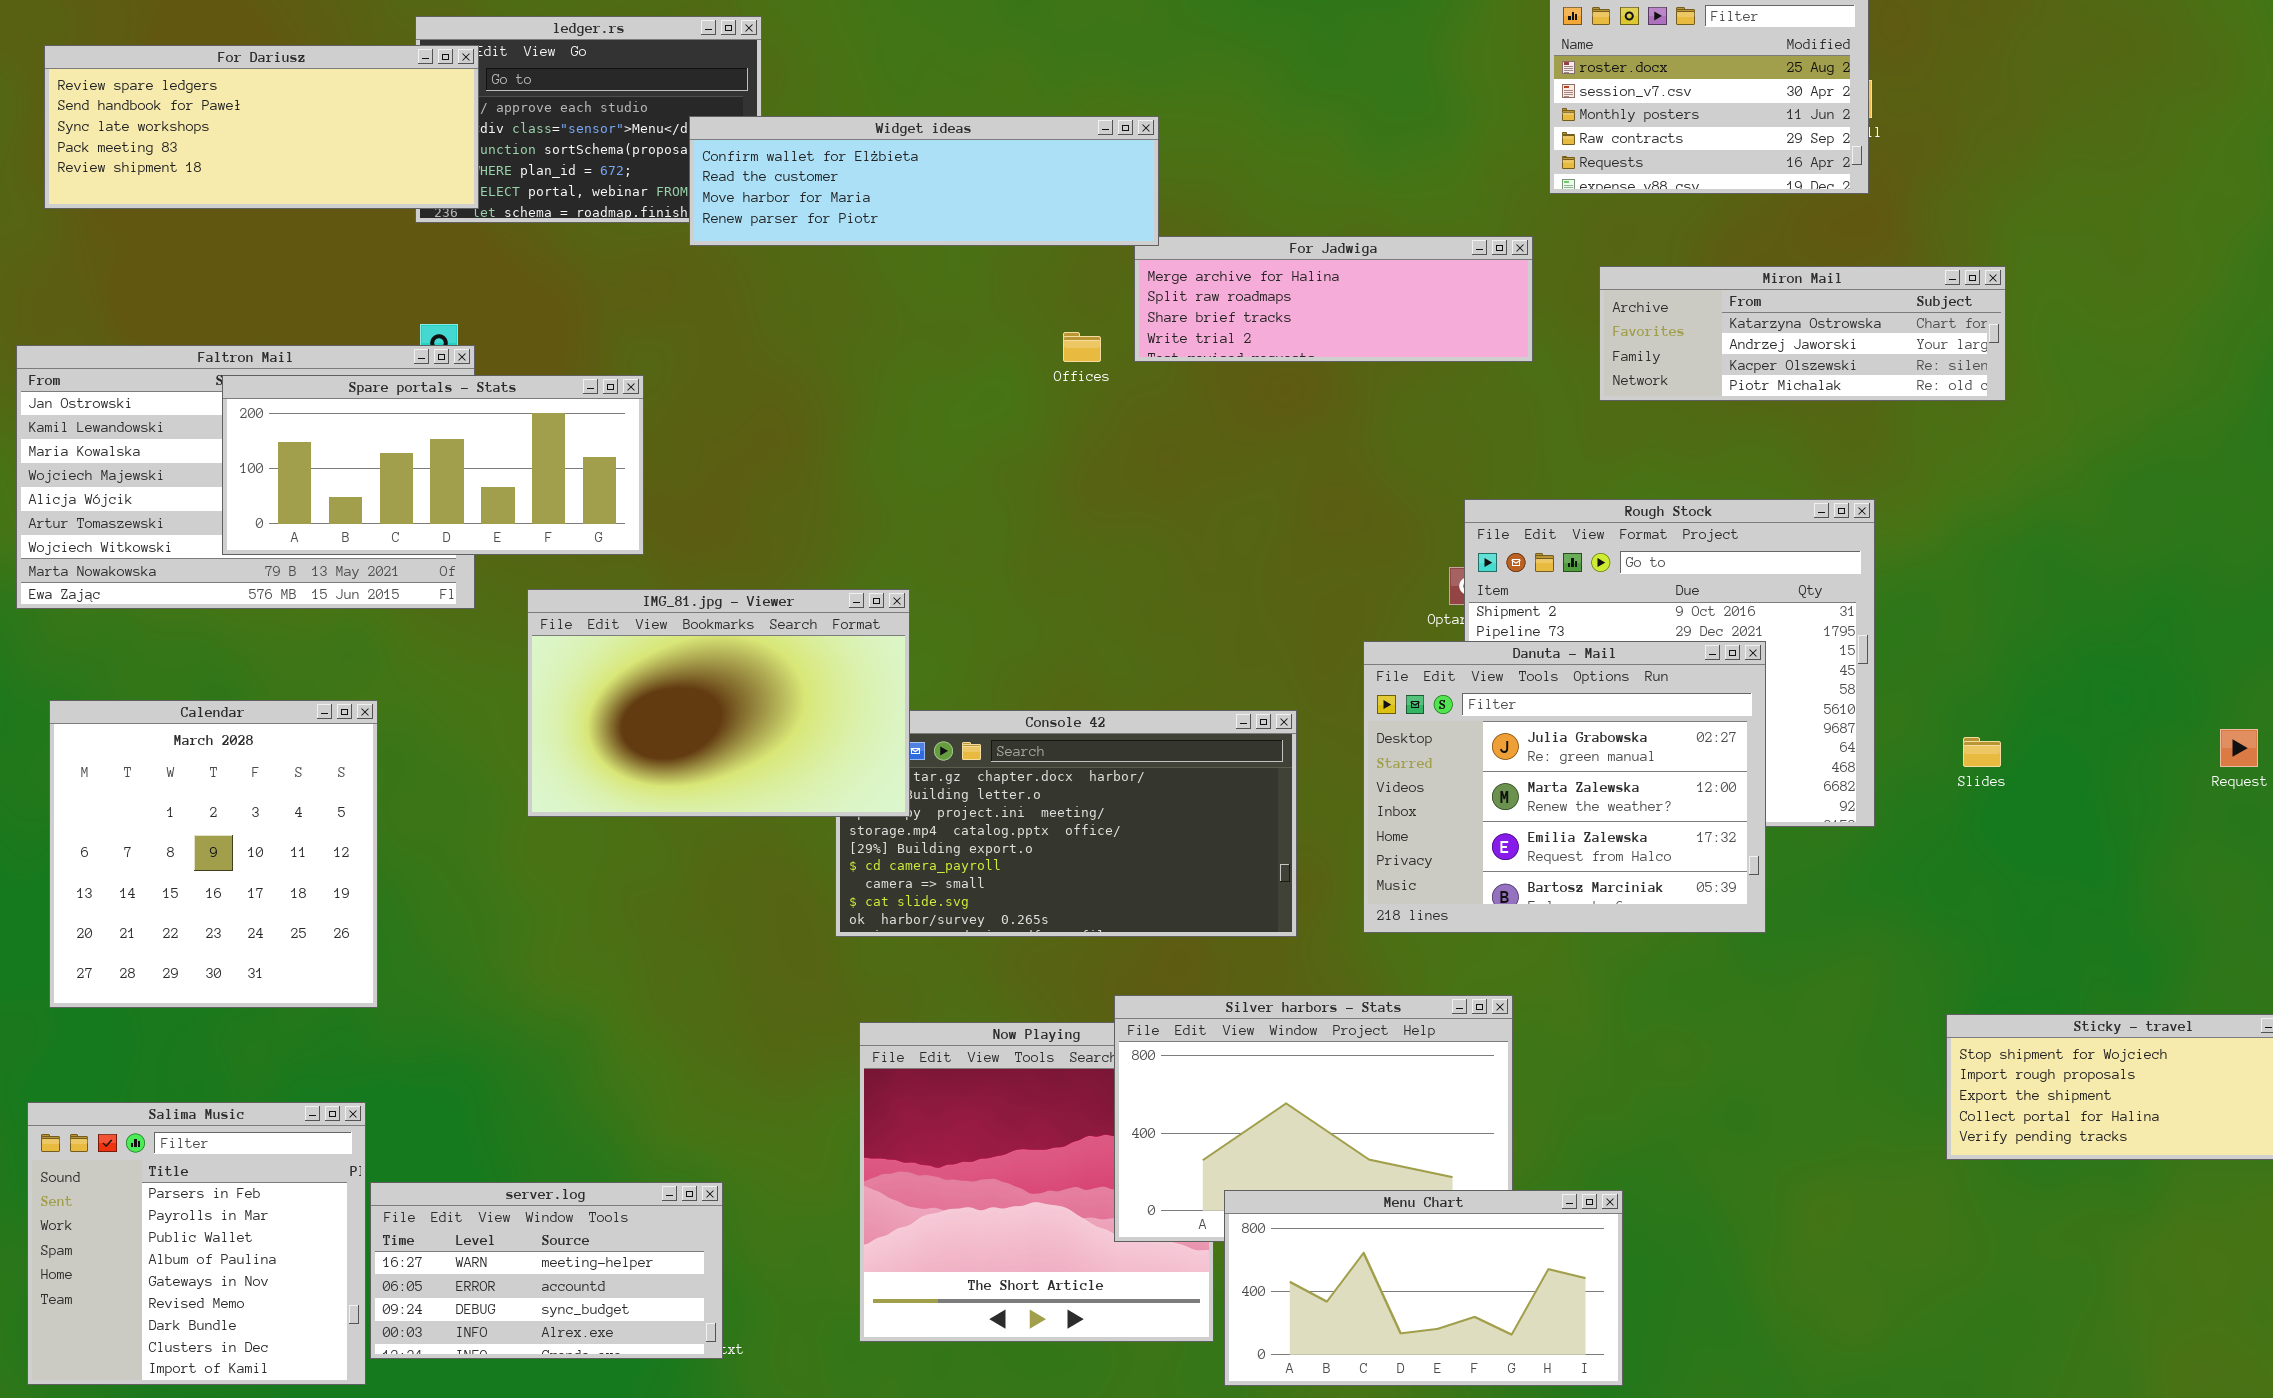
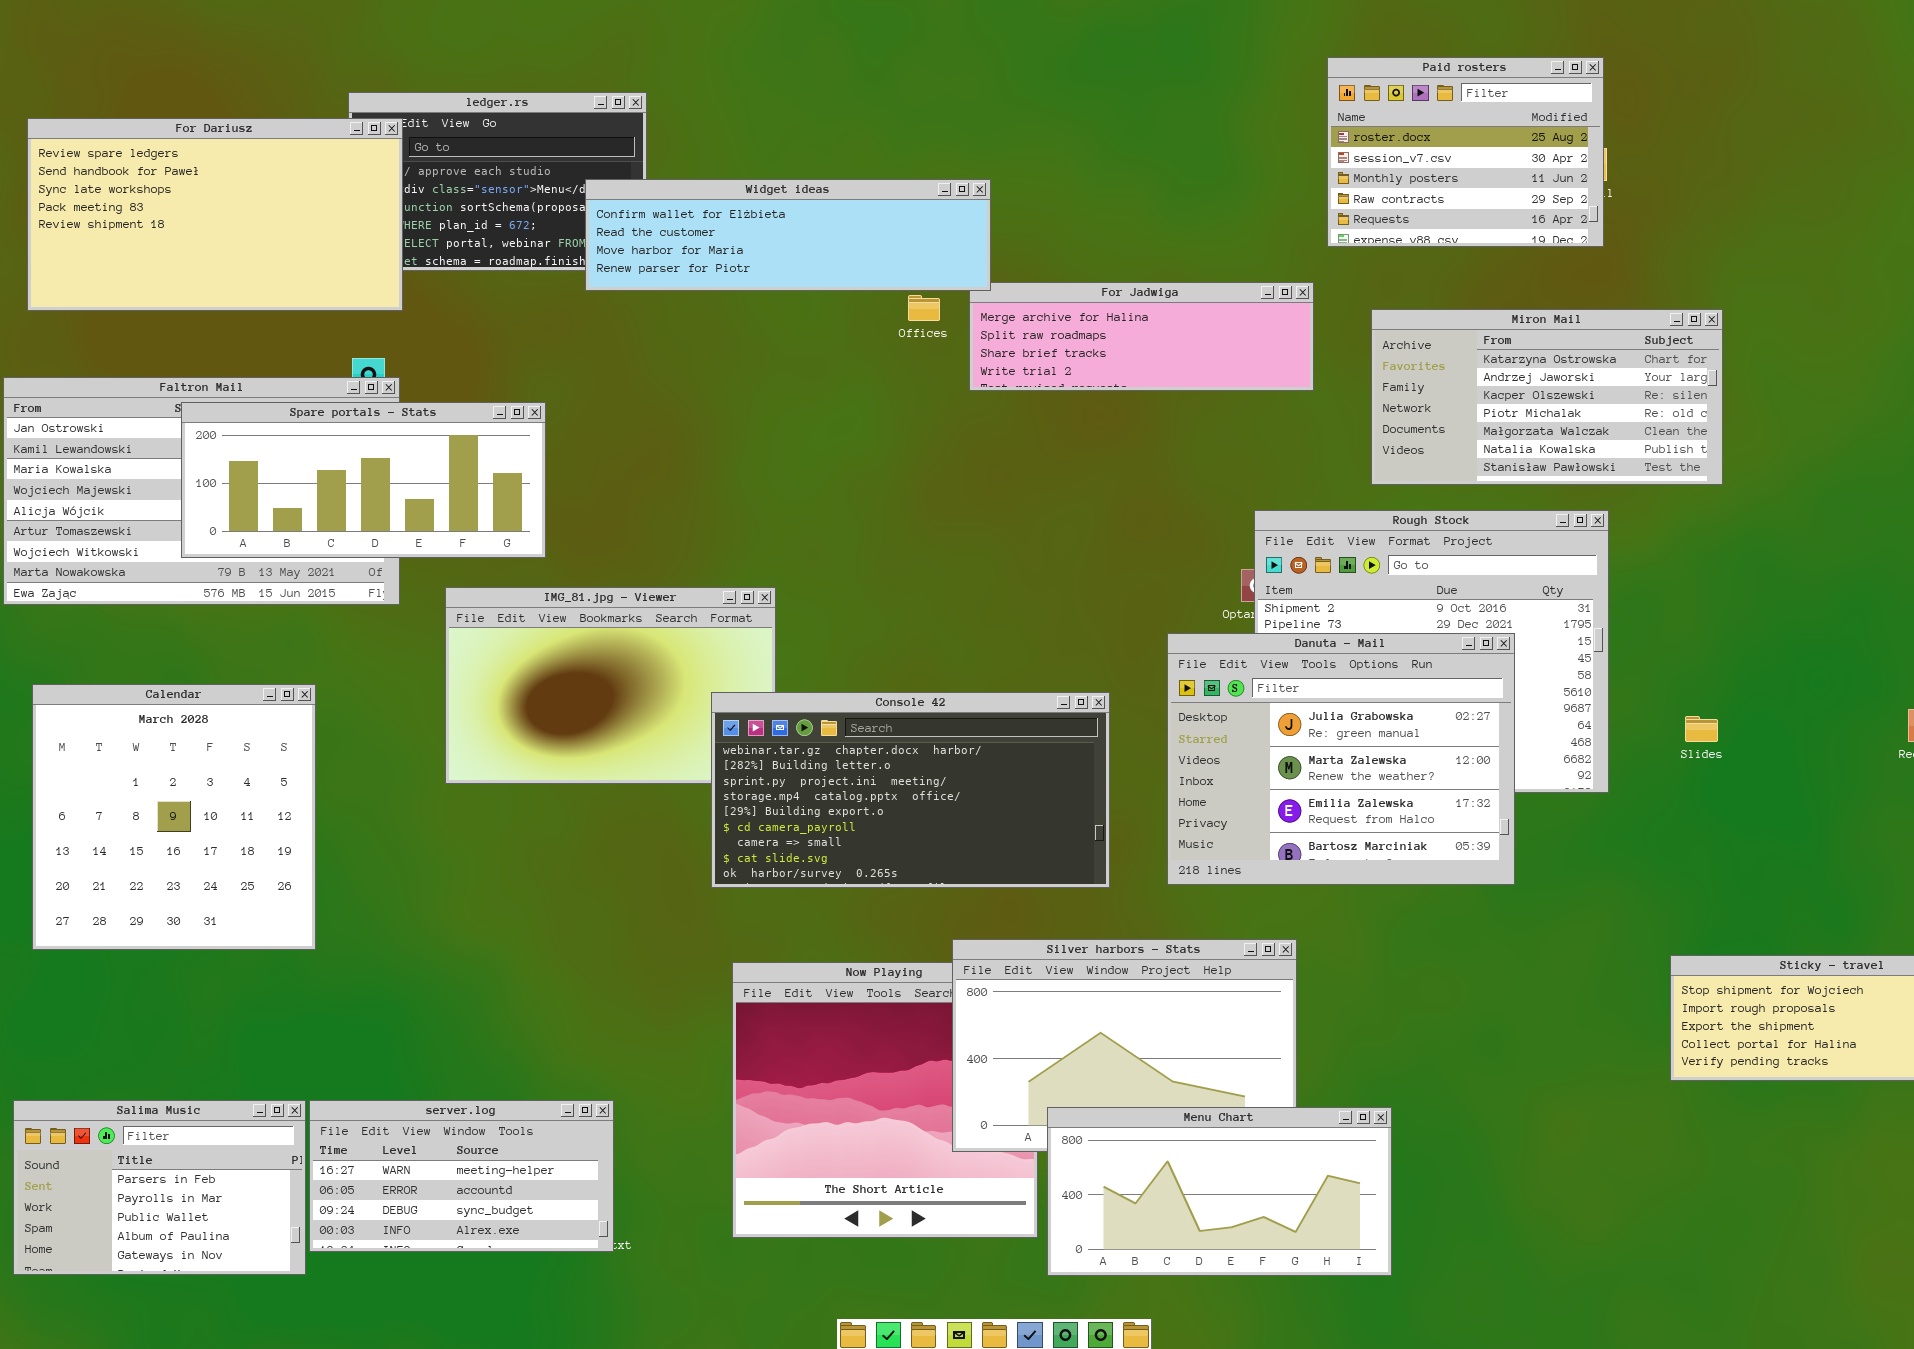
For Dariusz: [44,45,479,209] -> [27,118,403,311], resized
Miron Mail: [1599,266,2006,401] -> [1371,309,1723,485], resized
Offices: [1063,332,1101,362] -> [908,295,940,321], moved
Console 42: [835,710,1297,937] -> [711,692,1110,888], raised
Salima Music: [27,1102,366,1385] -> [13,1100,306,1275], resized

